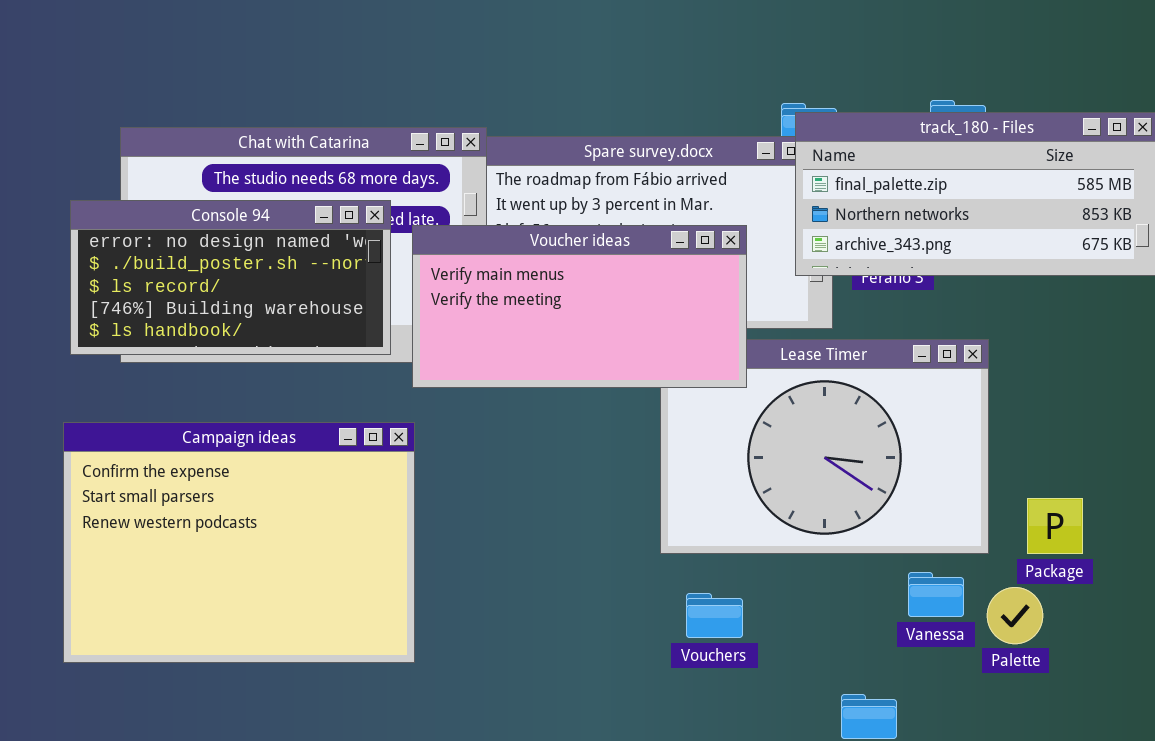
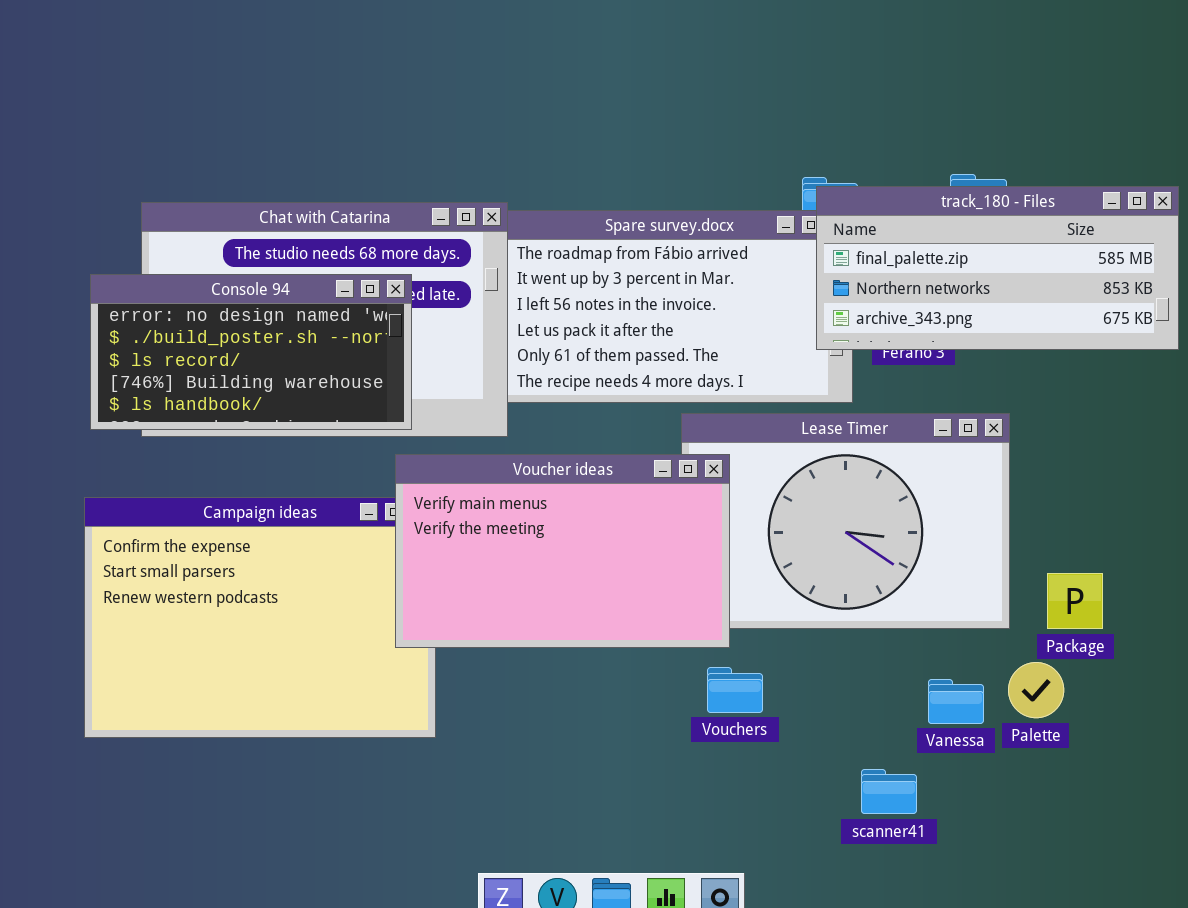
Voucher ideas: [412,225,747,388] -> [395,454,730,648], moved, resized
Vanessa: [908,572,964,617] -> [928,679,984,724], moved

